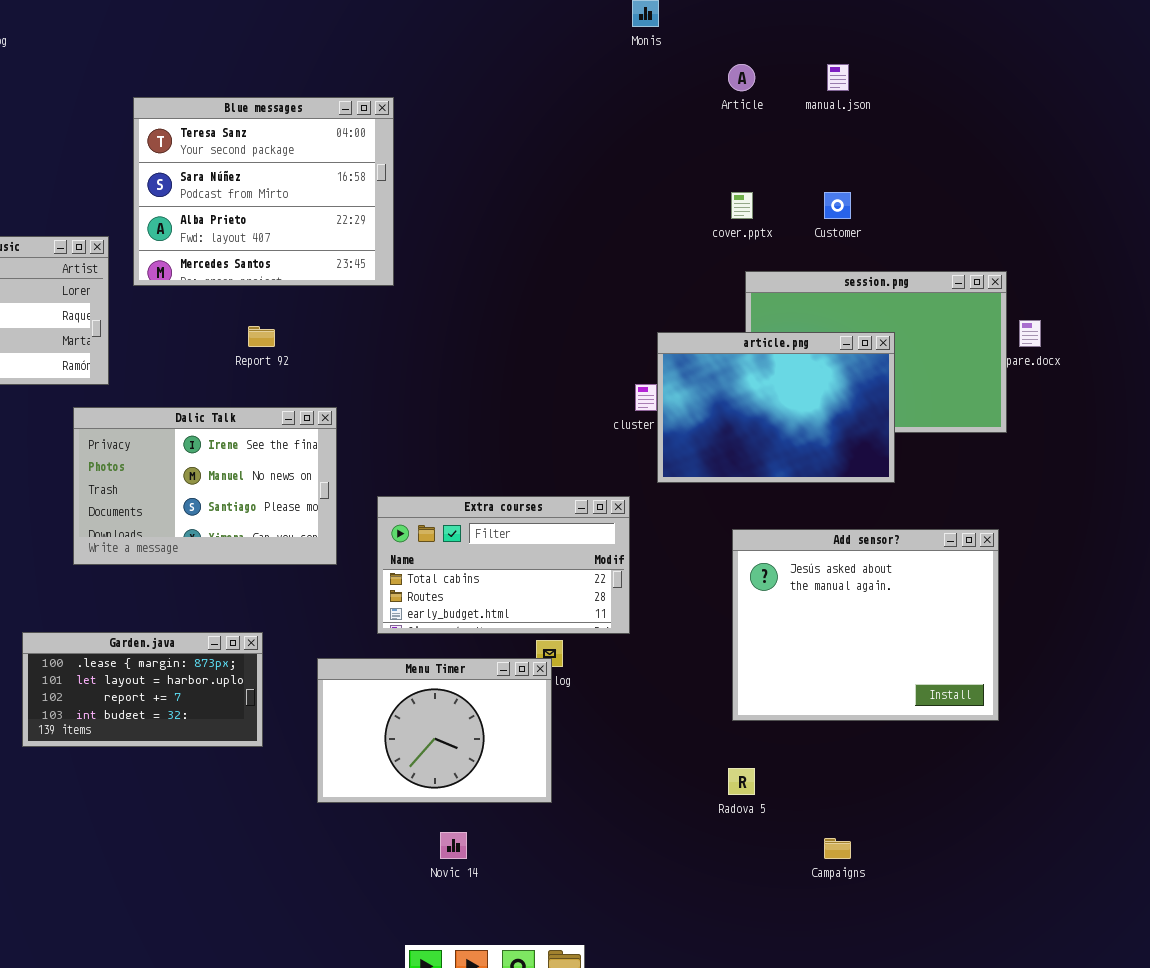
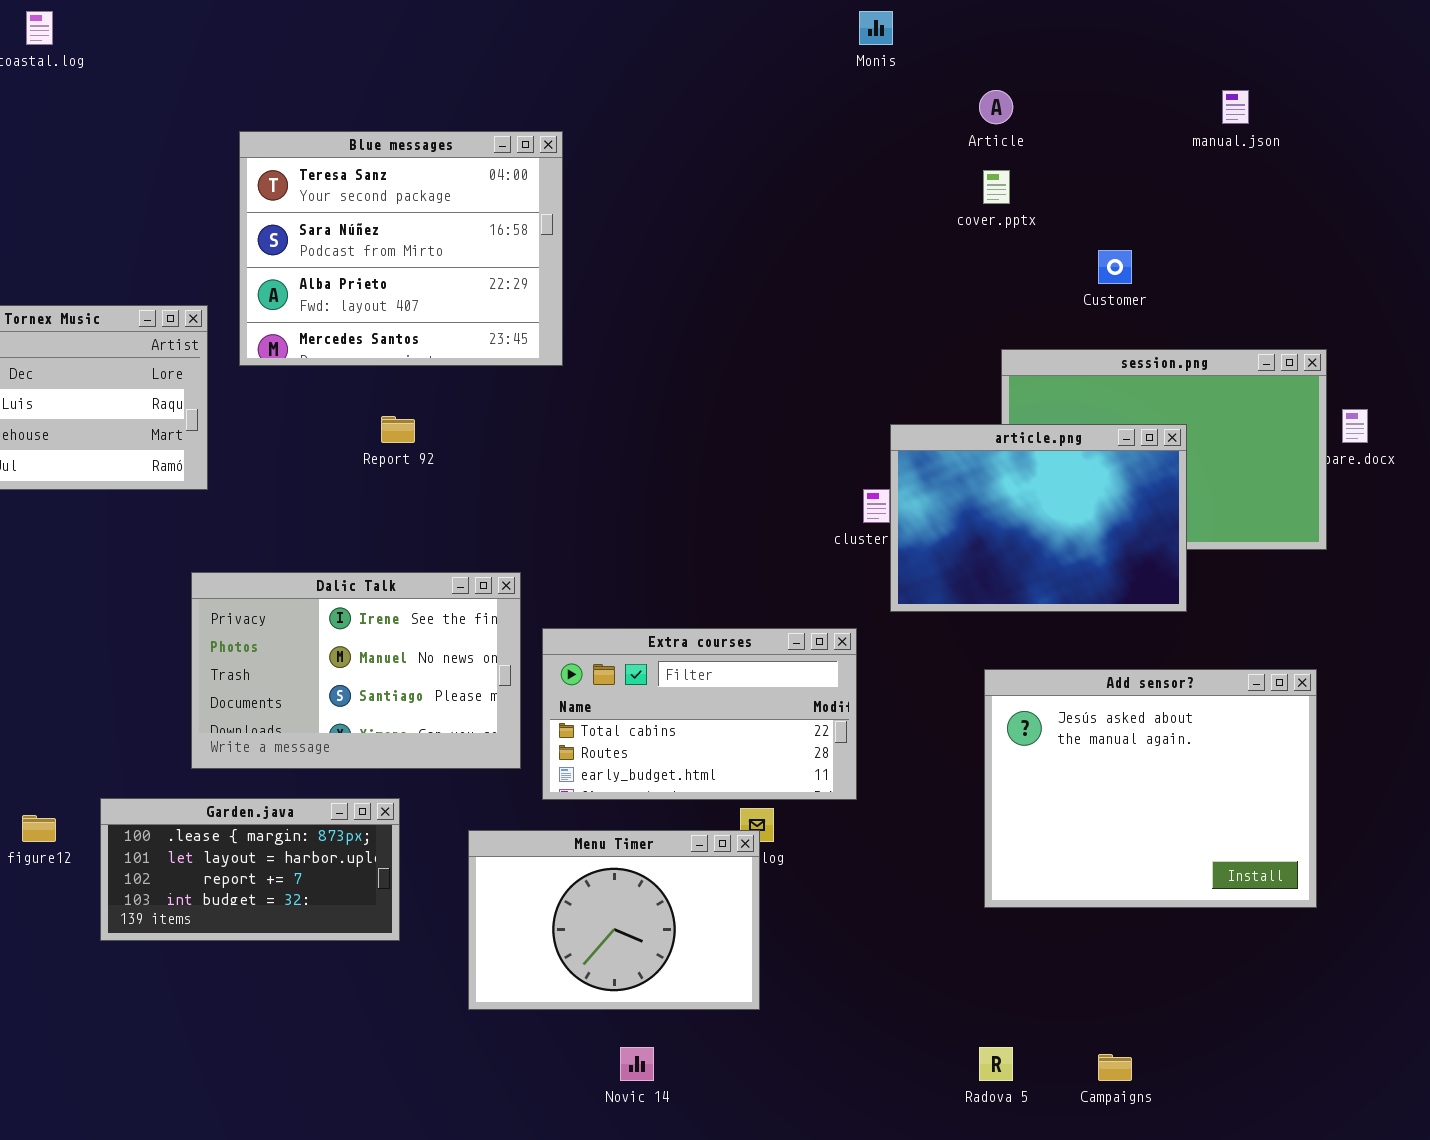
manual.json: [827,64,849,91] -> [1222,90,1249,124], moved
cover.pptx: [731,192,753,219] -> [983,170,1010,204], moved
Dalic Talk: [73,407,337,565] -> [191,572,521,769], moved
Radova 5: [728,768,755,795] -> [979,1047,1013,1081], moved

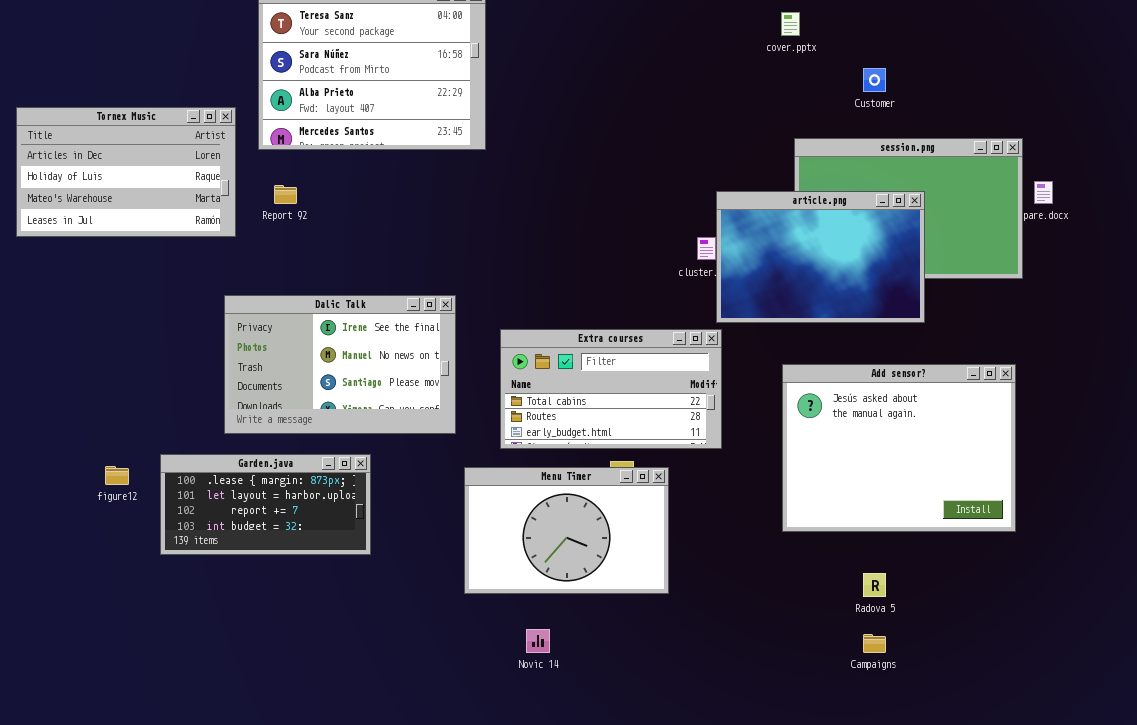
Report 92: [381,416,415,443] -> [274,185,297,204], moved
Extra courses: [542,628,857,800] -> [500,329,722,449], moved
Menu Timer: [468,830,760,1010] -> [464,467,669,594], moved
Radova 5: [979,1047,1013,1081] -> [863,573,886,597], moved

